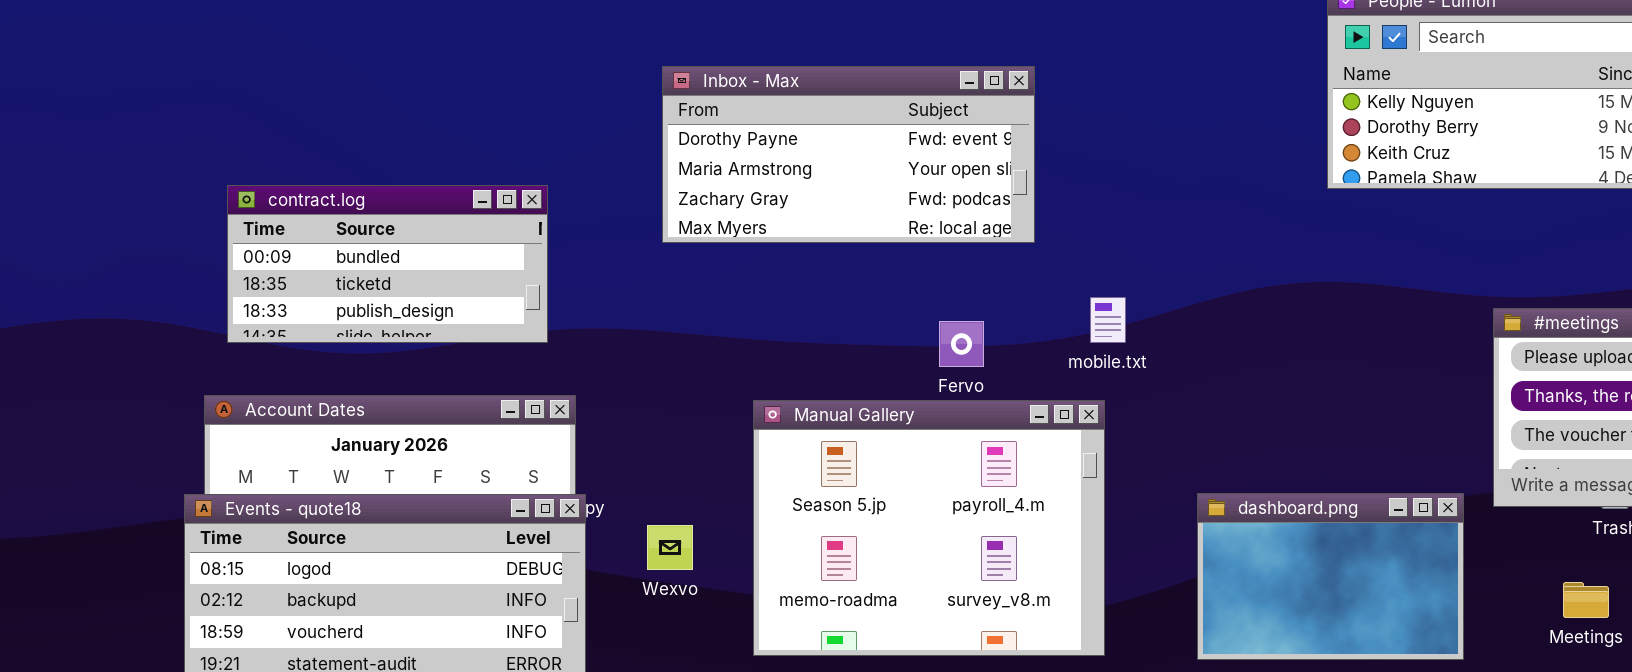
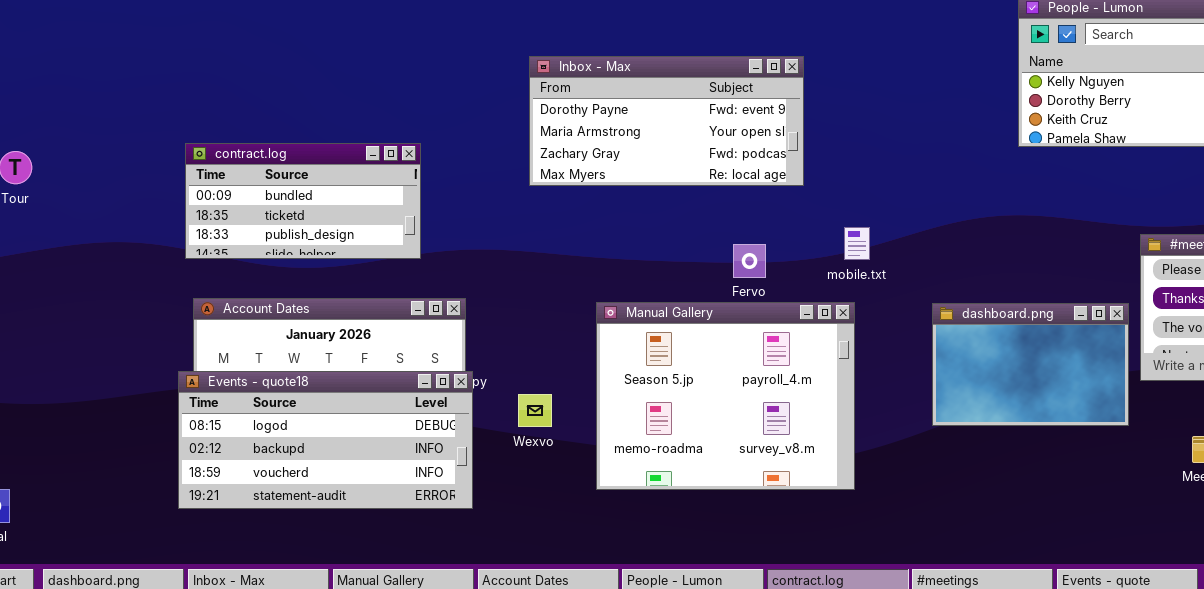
contract.log: [227,185,548,343] -> [185,143,421,259], moved
dashboard.png: [1197,493,1464,660] -> [932,303,1129,426], moved

